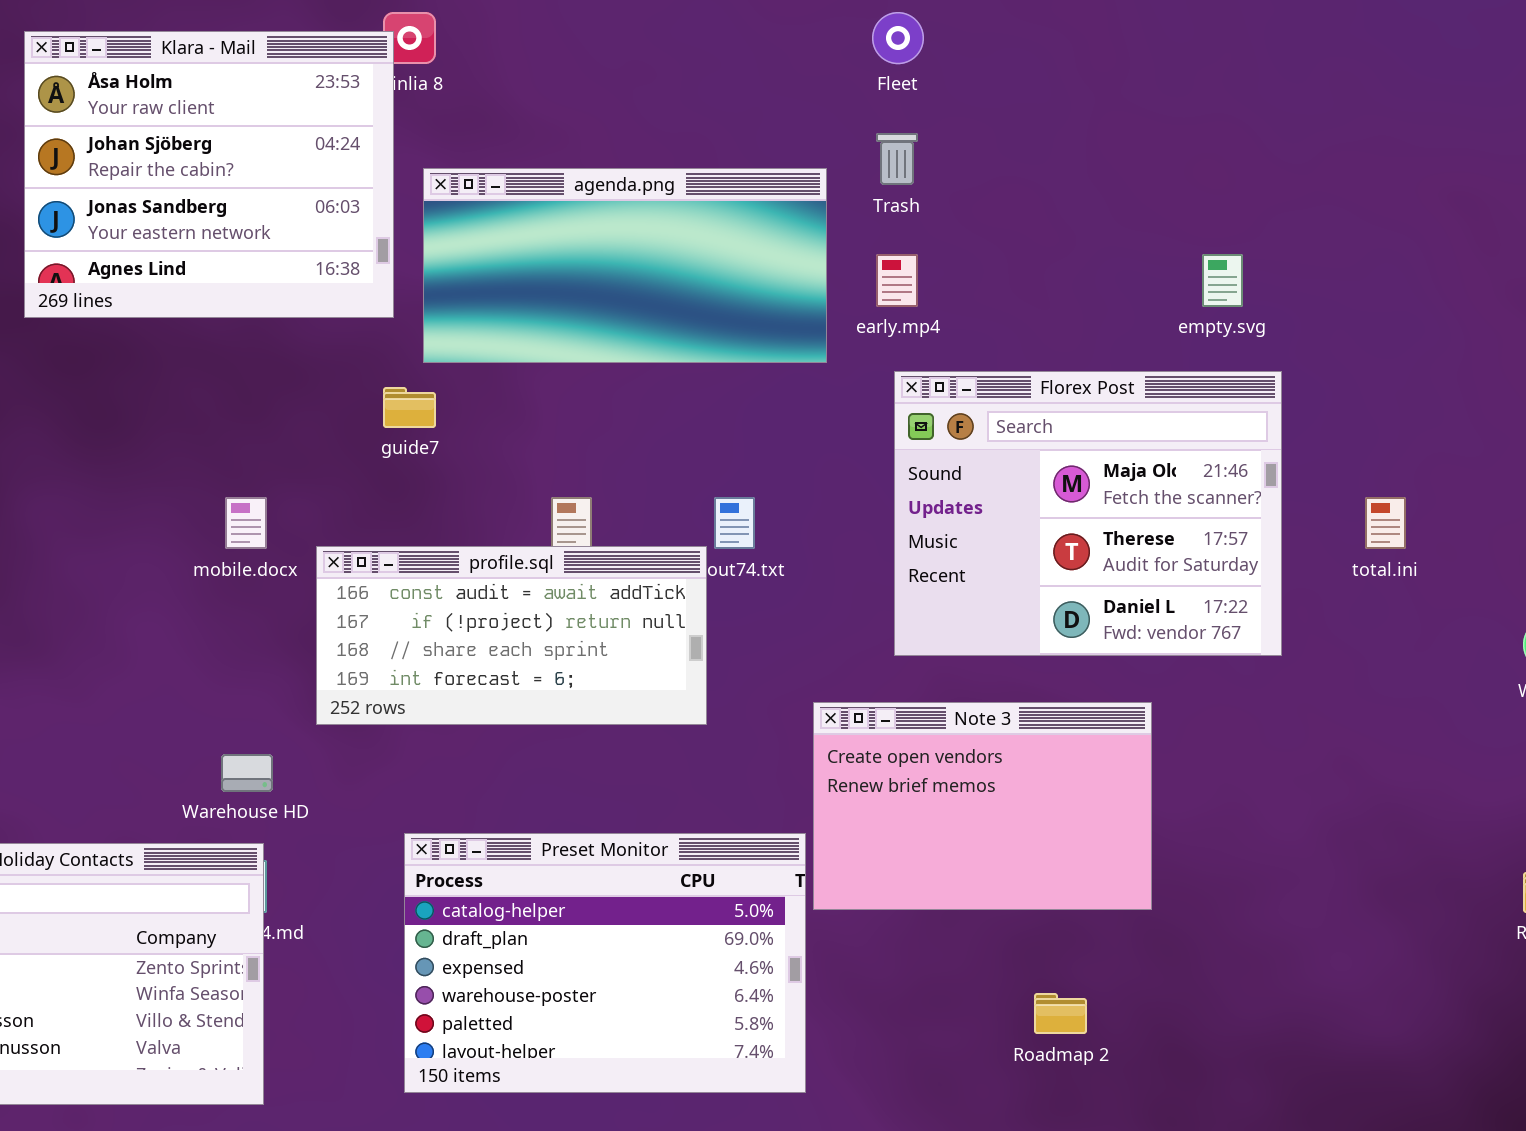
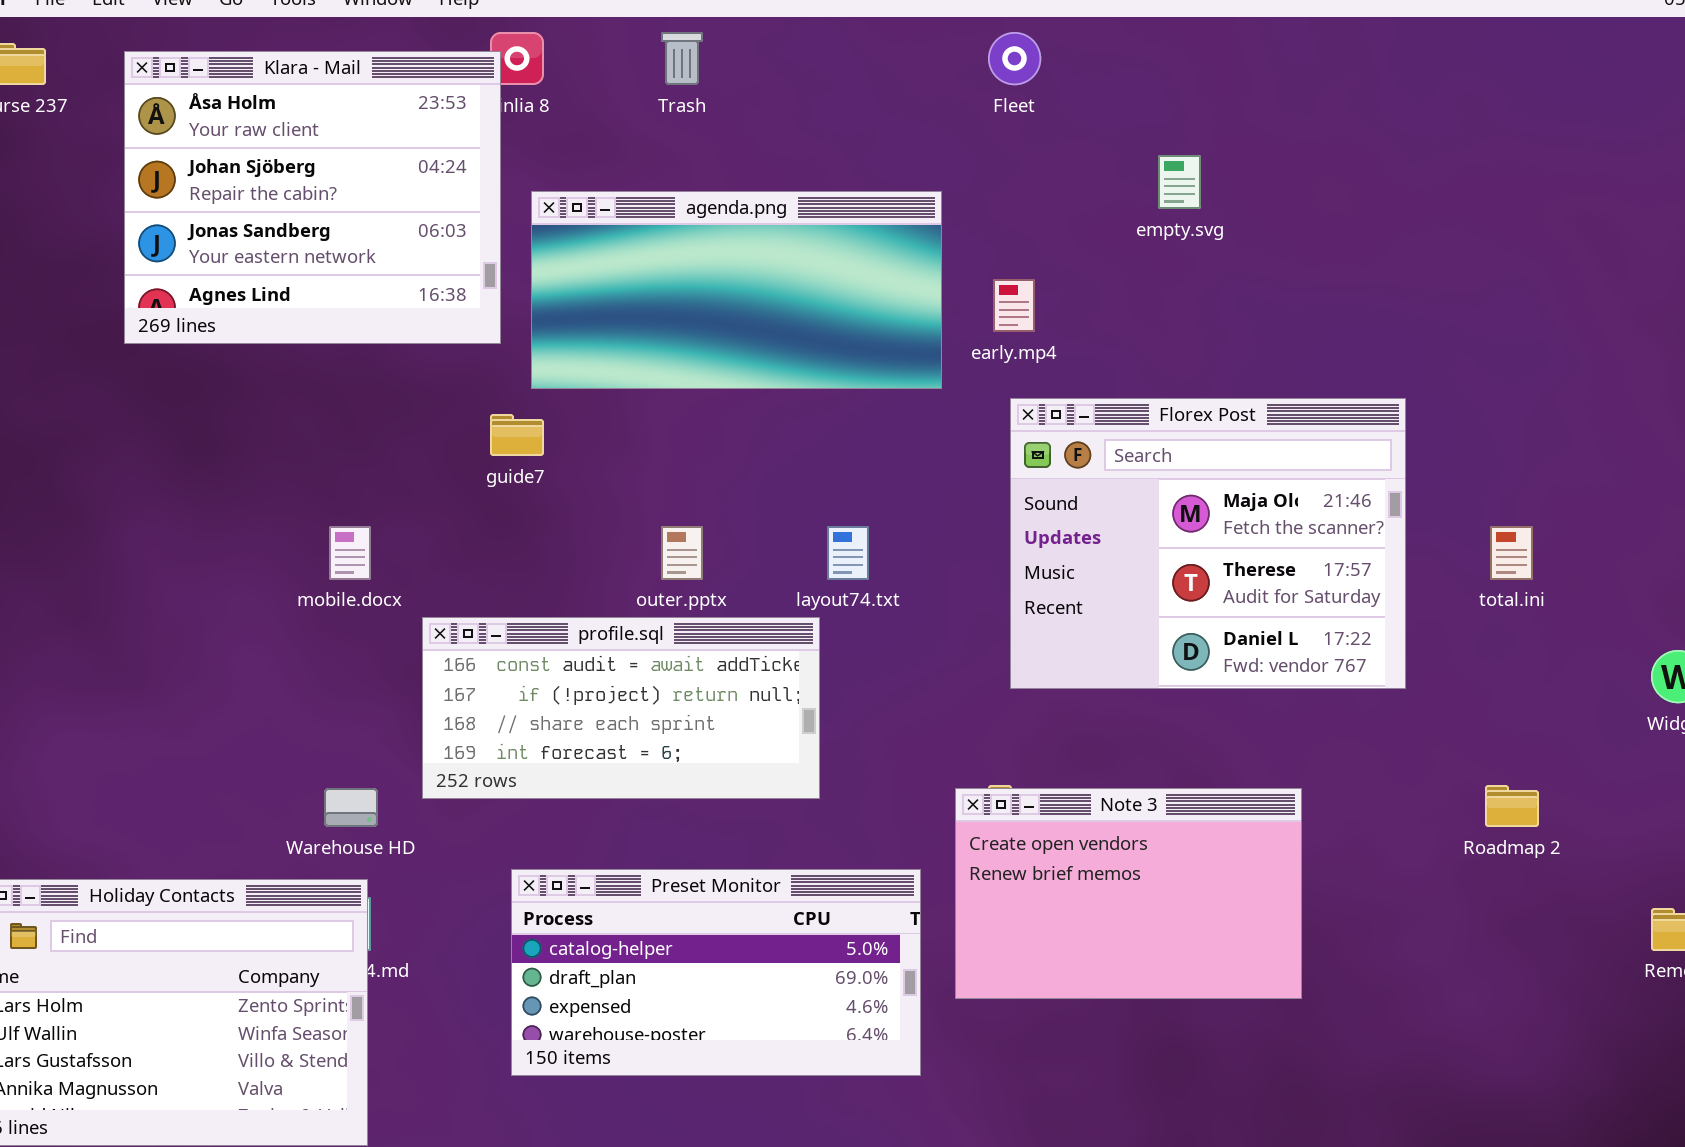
Trash: [876,133,918,185] -> [661,32,703,85], moved
empty.svg: [1202,254,1243,307] -> [1158,155,1201,209], moved
profile.sql: [316,546,707,725] -> [422,617,820,799], moved
Note 3: [813,702,1152,910] -> [955,788,1302,999], moved
Preset Monitor: [404,833,806,1093] -> [511,869,921,1076], resized
Roadmap 2: [1034,993,1087,1034] -> [1485,785,1539,827], moved

